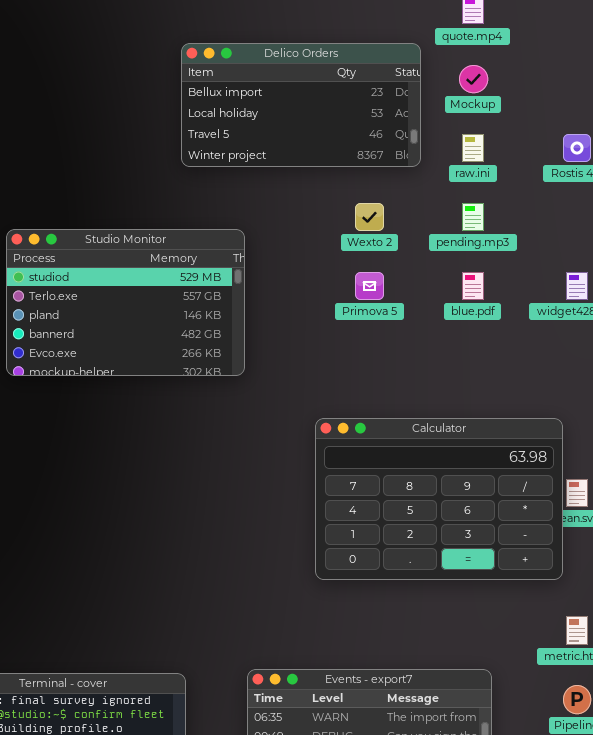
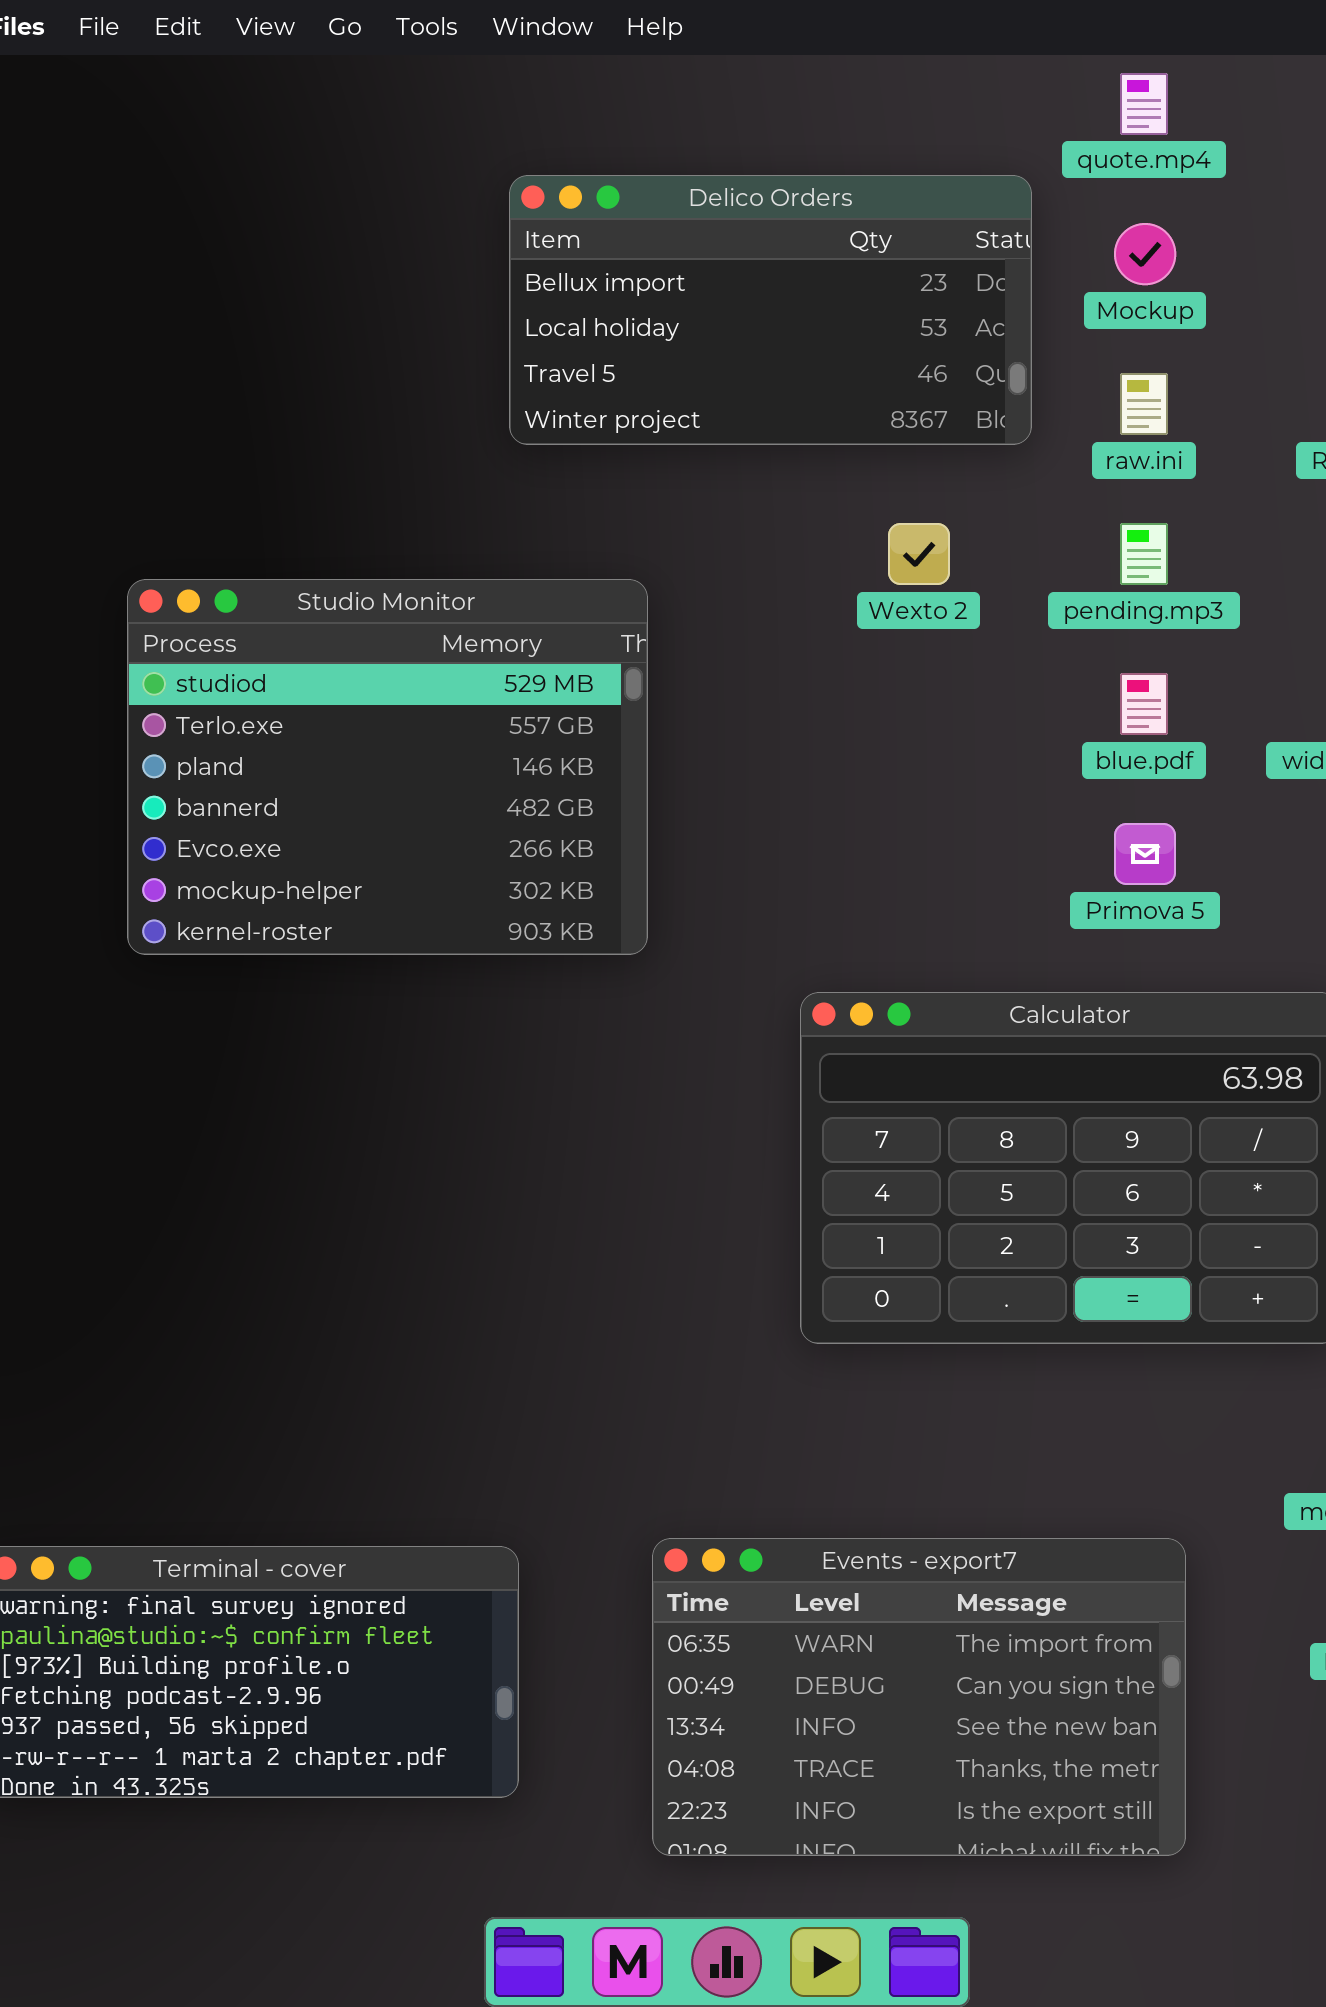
Studio Monitor: [6,229,245,376] -> [127,579,648,955], resized
Primova 5: [355,272,384,300] -> [1114,823,1176,885], moved

